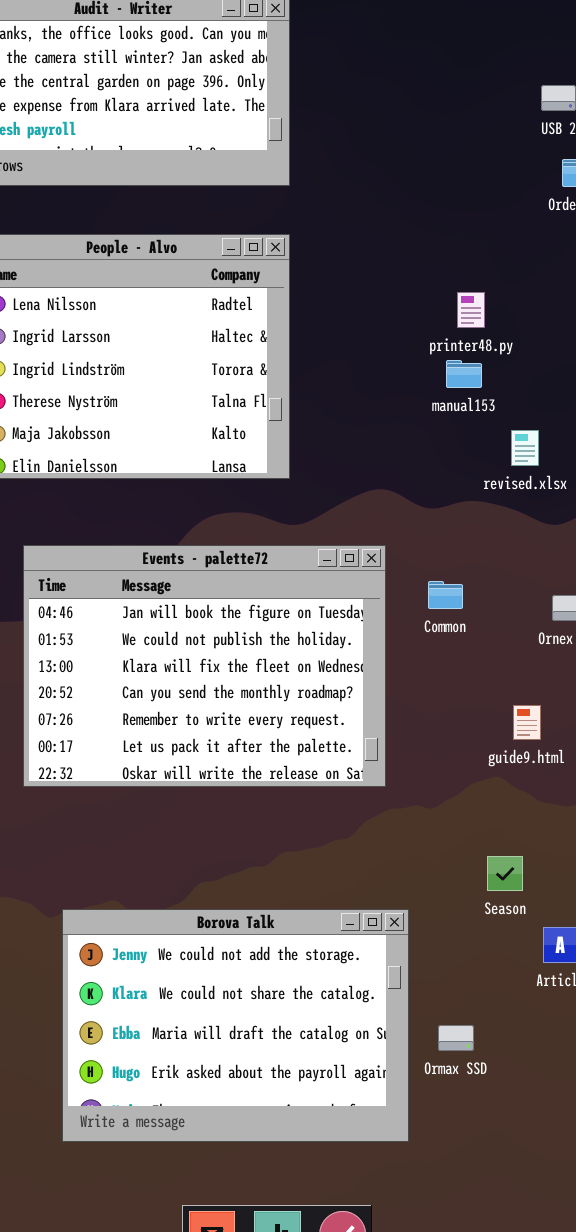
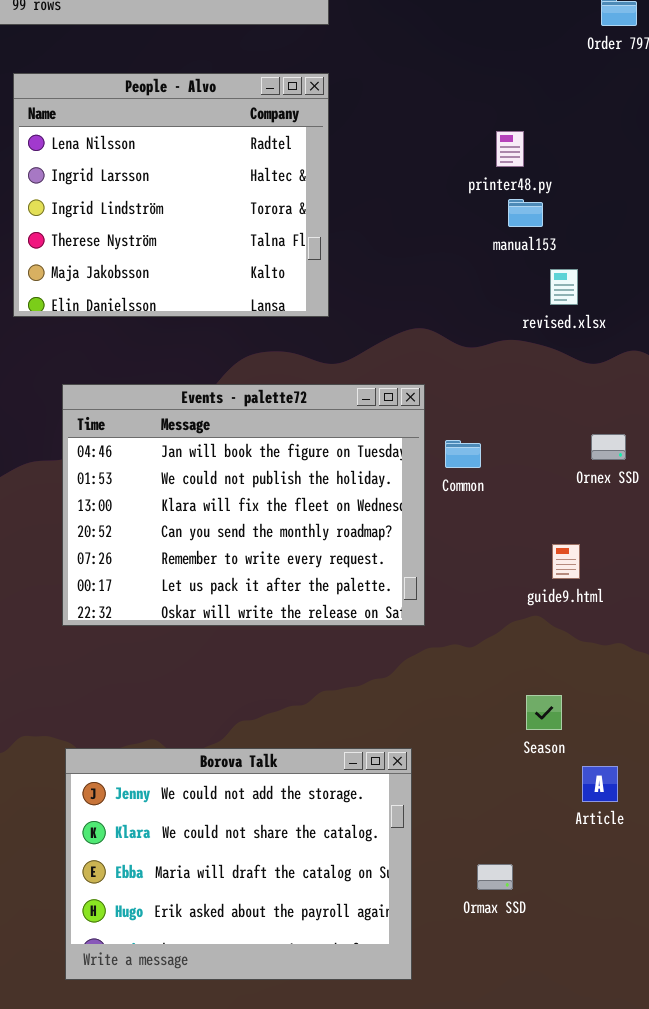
manual153: [446,360,482,388] -> [508,199,543,227], moved
Common: [428,581,463,609] -> [445,440,481,468], moved
Borova Talk: [62,909,409,1142] -> [65,748,412,980], moved

